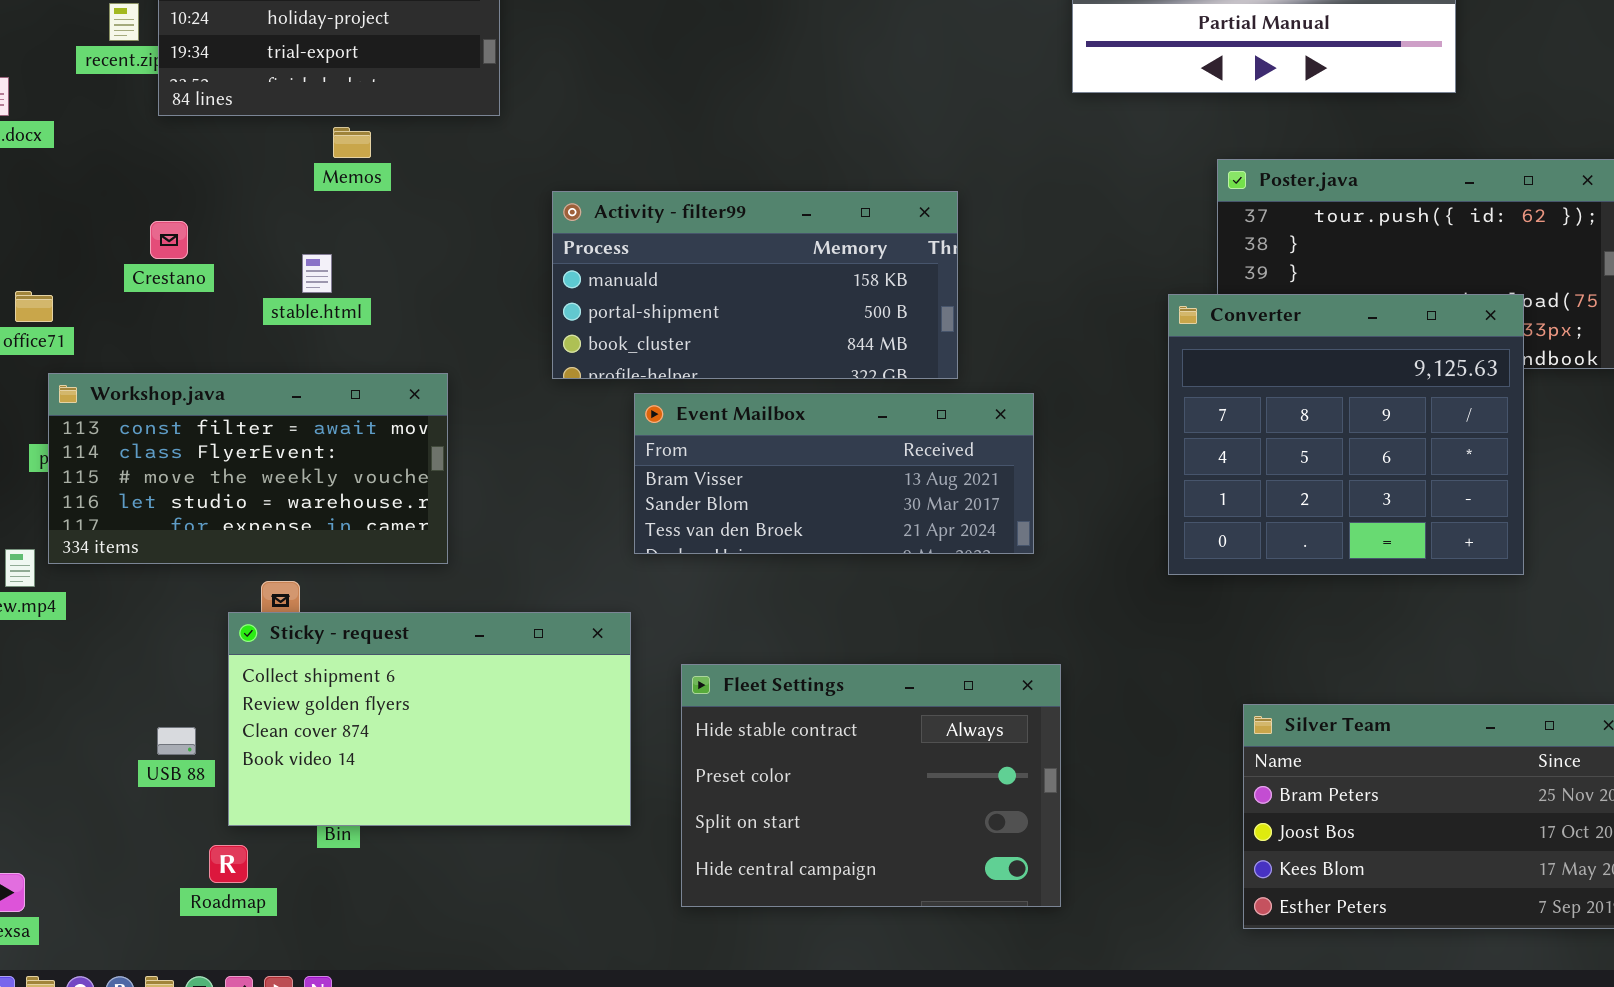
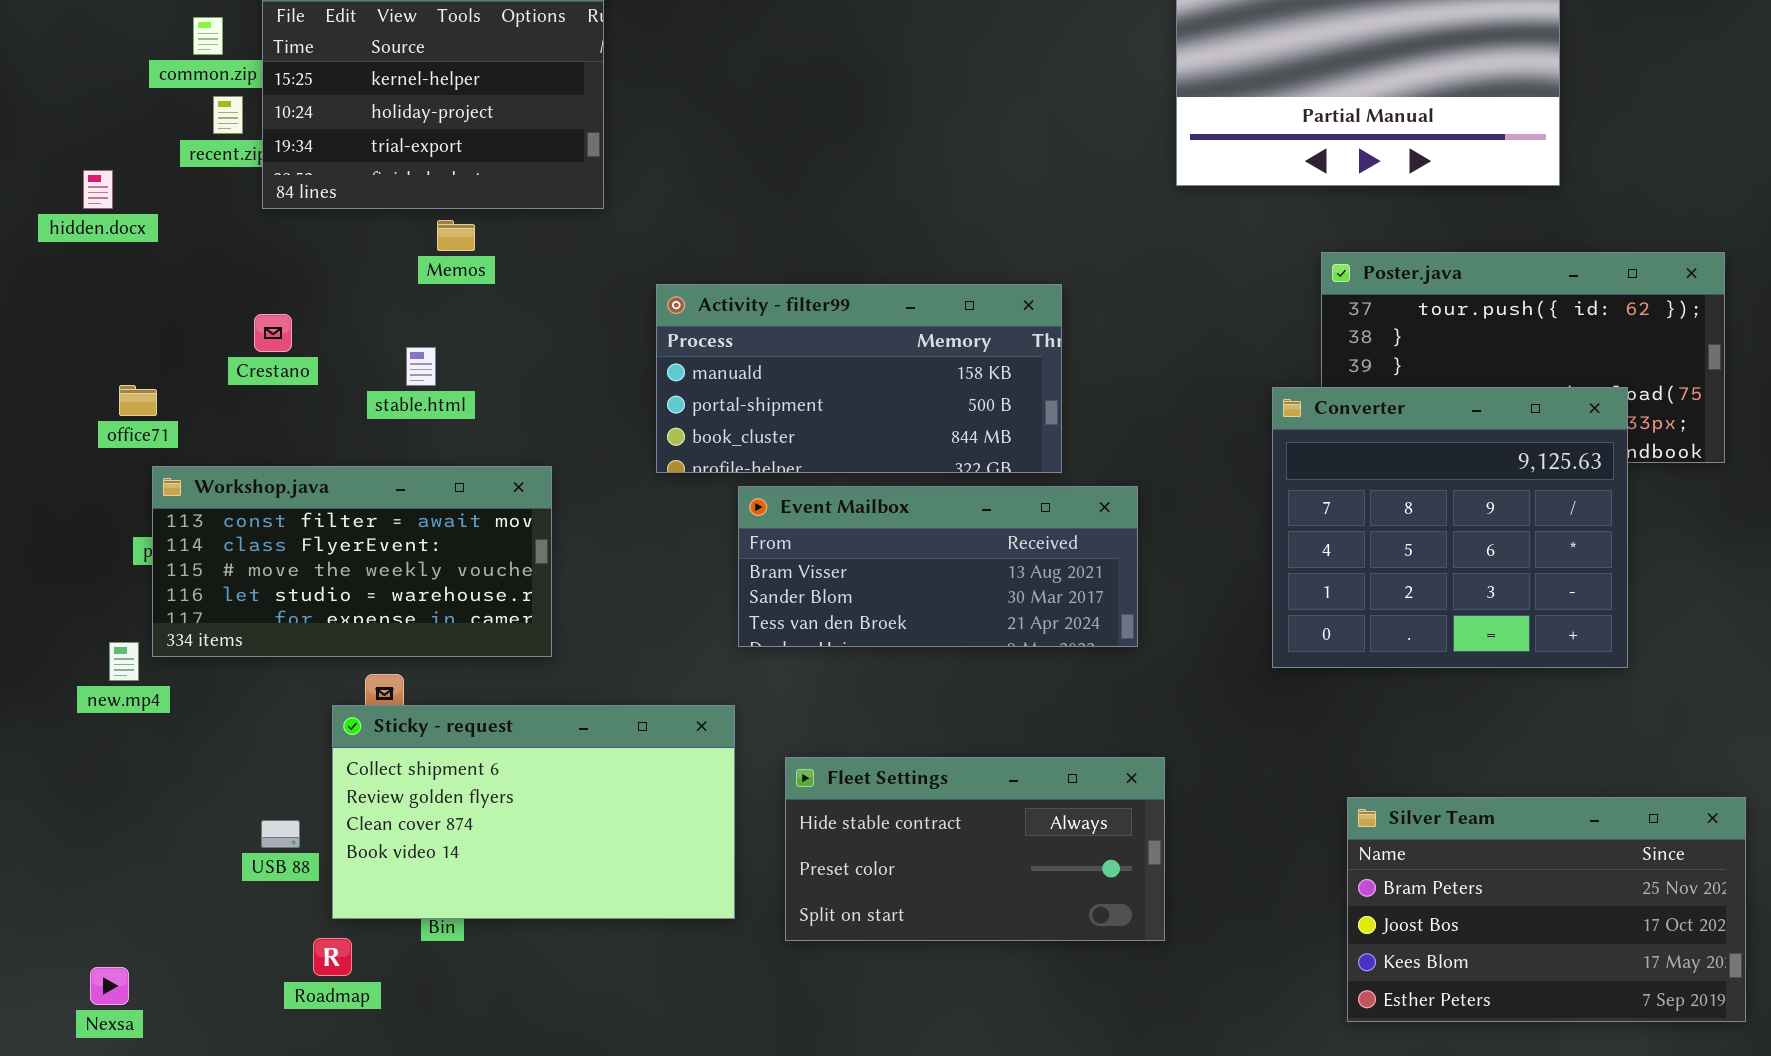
Fleet Settings: [681,664,1061,907] -> [785,757,1165,941], resized

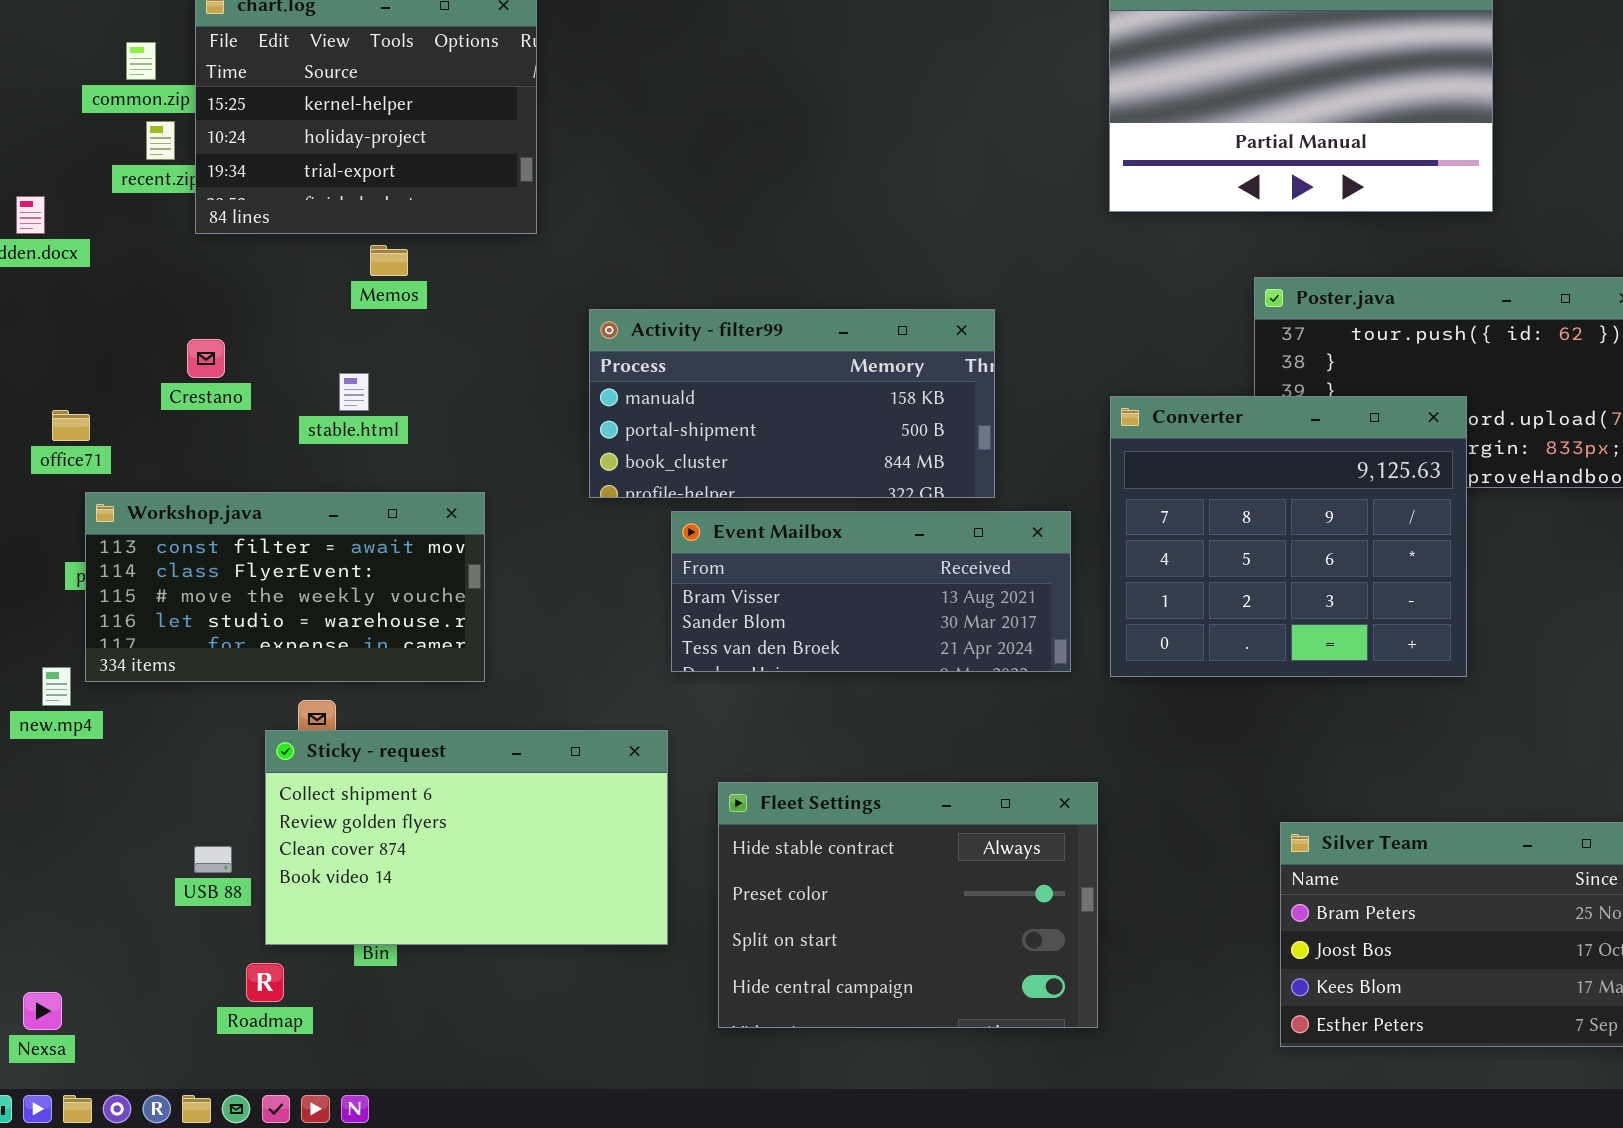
Converter: [1272,387,1628,668] -> [1110,396,1467,677], moved
Fleet Settings: [785,757,1165,941] -> [718,782,1098,1028], resized

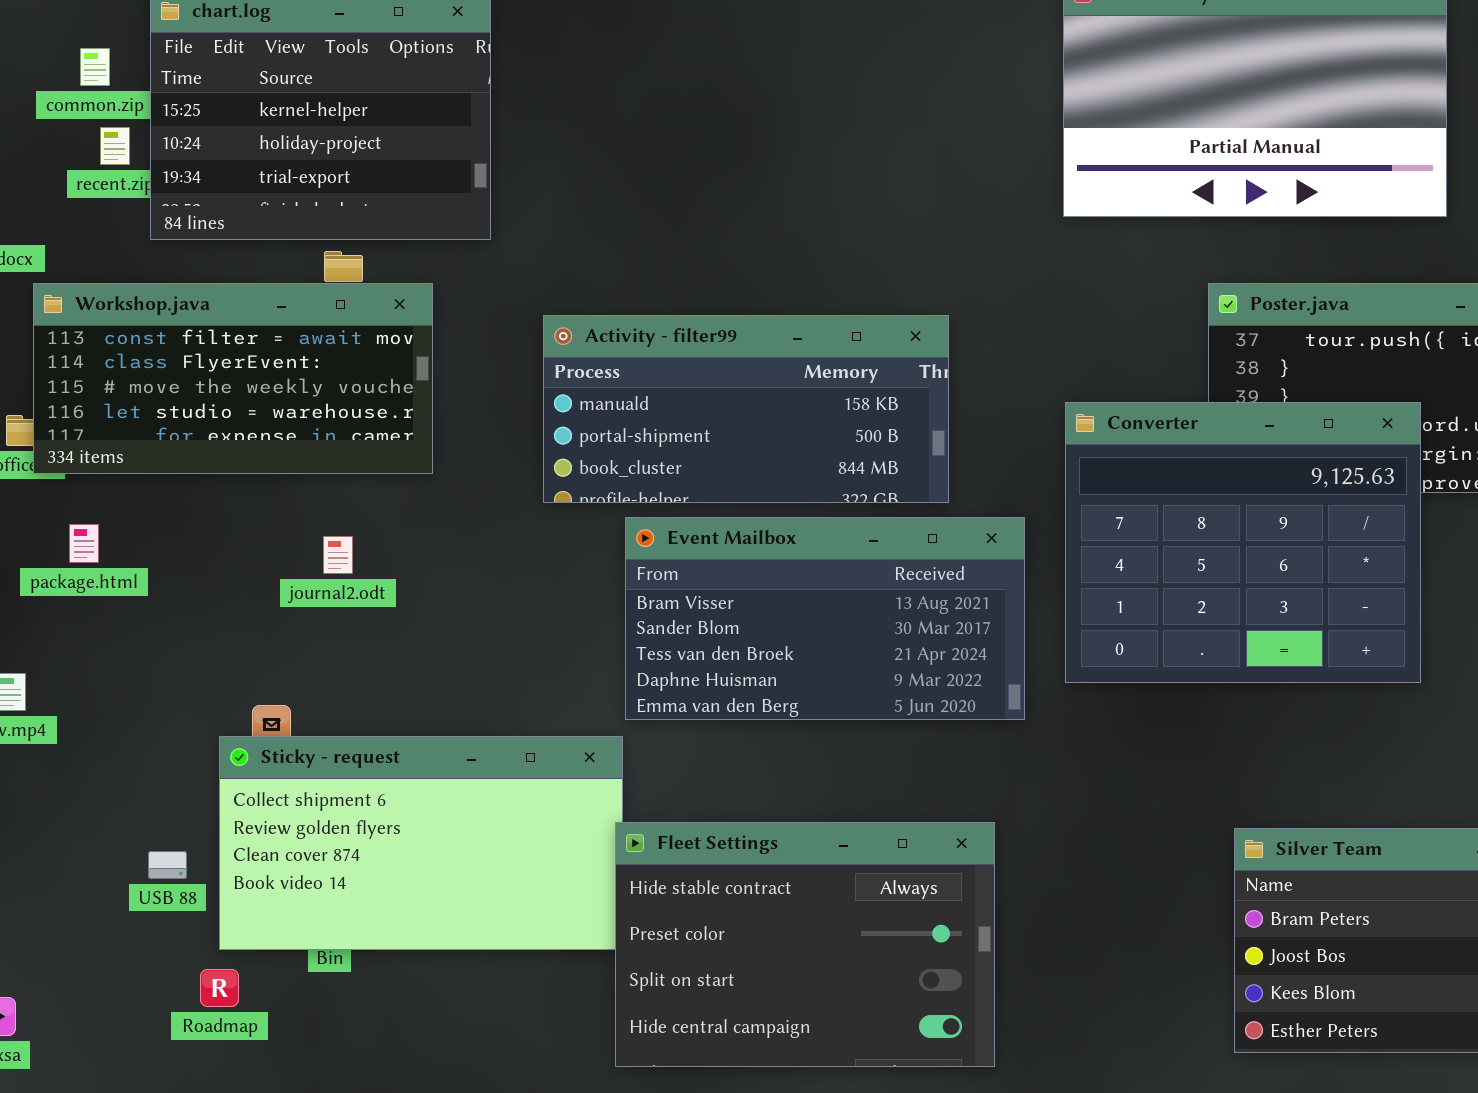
Workshop.java: [85,492,485,682] -> [33,283,433,474], moved
Event Mailbox: [671,511,1071,672] -> [625,517,1025,720], resized
Fleet Settings: [718,782,1098,1028] -> [615,822,995,1067], moved

